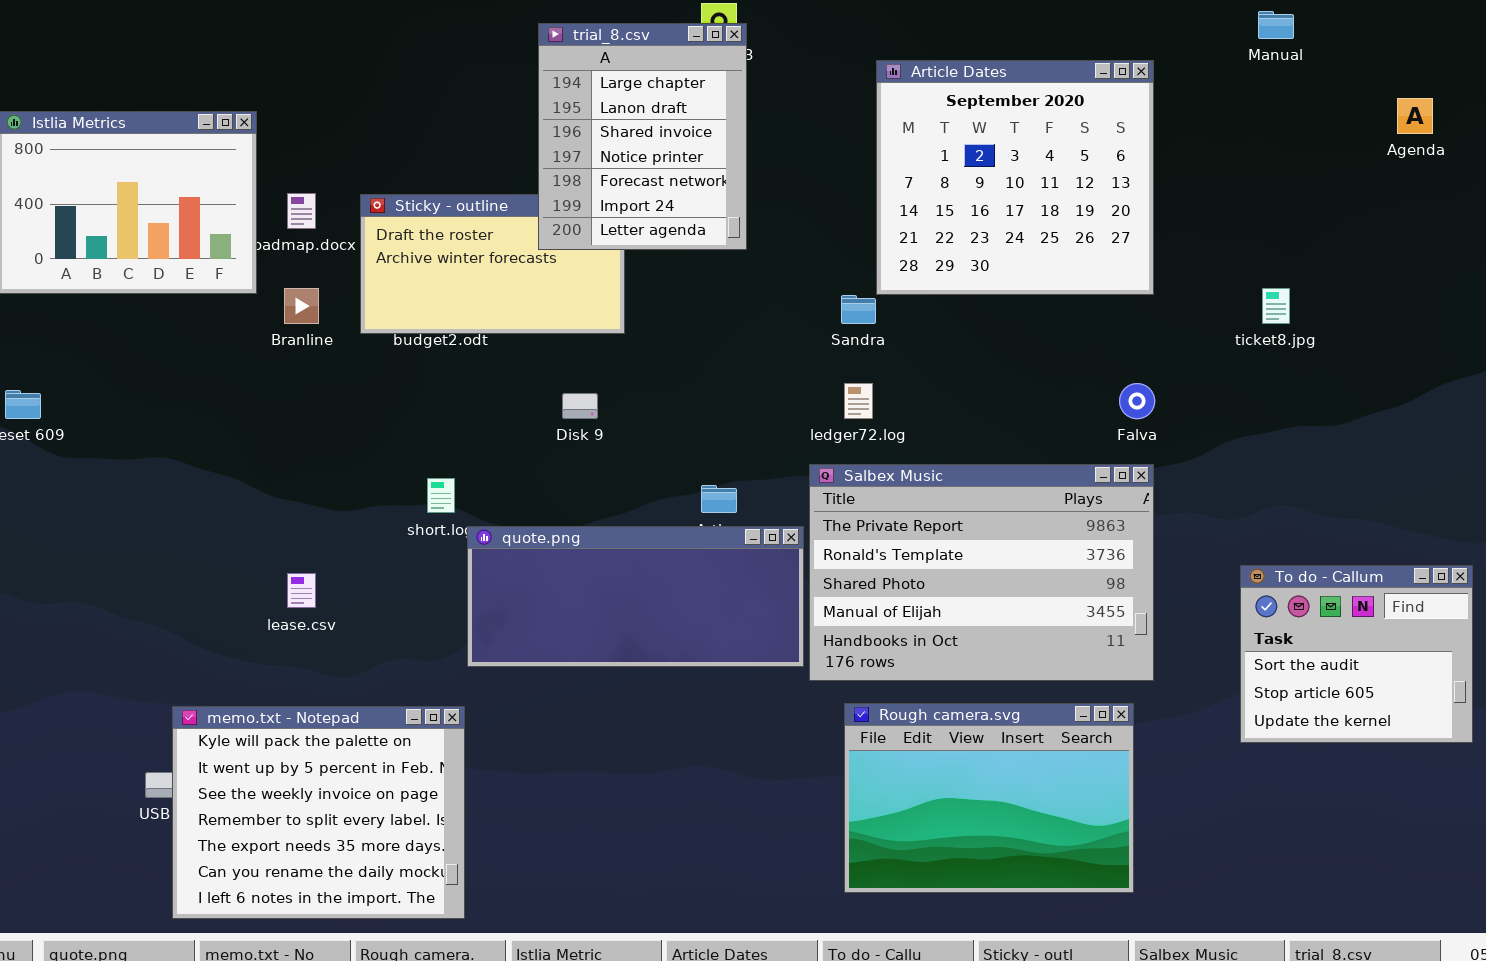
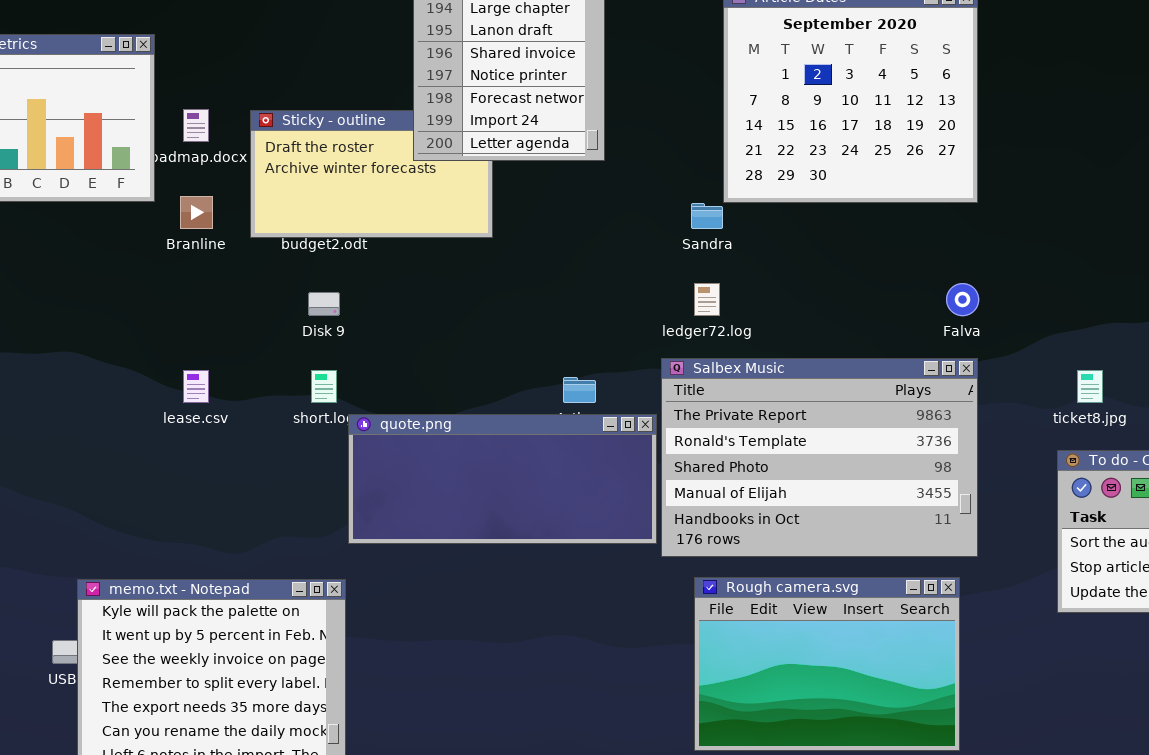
ticket8.jpg: [1262,288,1290,324] -> [1077,370,1103,403], moved
Disk 9: [562,393,598,419] -> [308,292,340,316], moved
lease.csv: [287,573,316,608] -> [183,370,209,403], moved

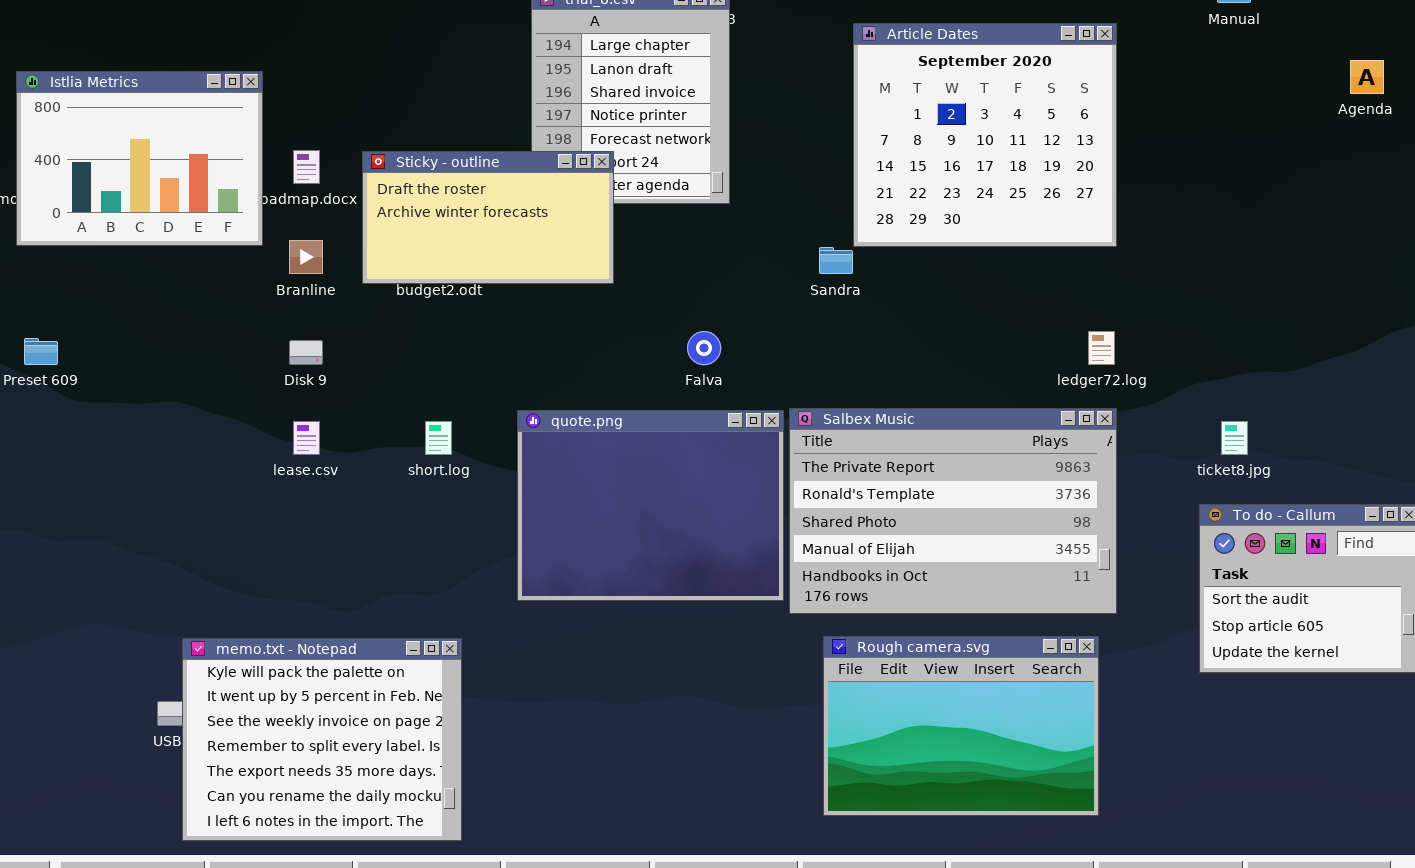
Sticky - outline: [250,110,493,238] -> [362,151,614,284], raised
ledger72.log: [694,283,720,316] -> [1088,331,1115,365], moved
Falva: [946,283,979,316] -> [687,331,721,365], moved
Disk 9: [308,292,340,316] -> [289,340,323,365], moved
quote.png: [348,414,657,544] -> [517,410,784,601], resized

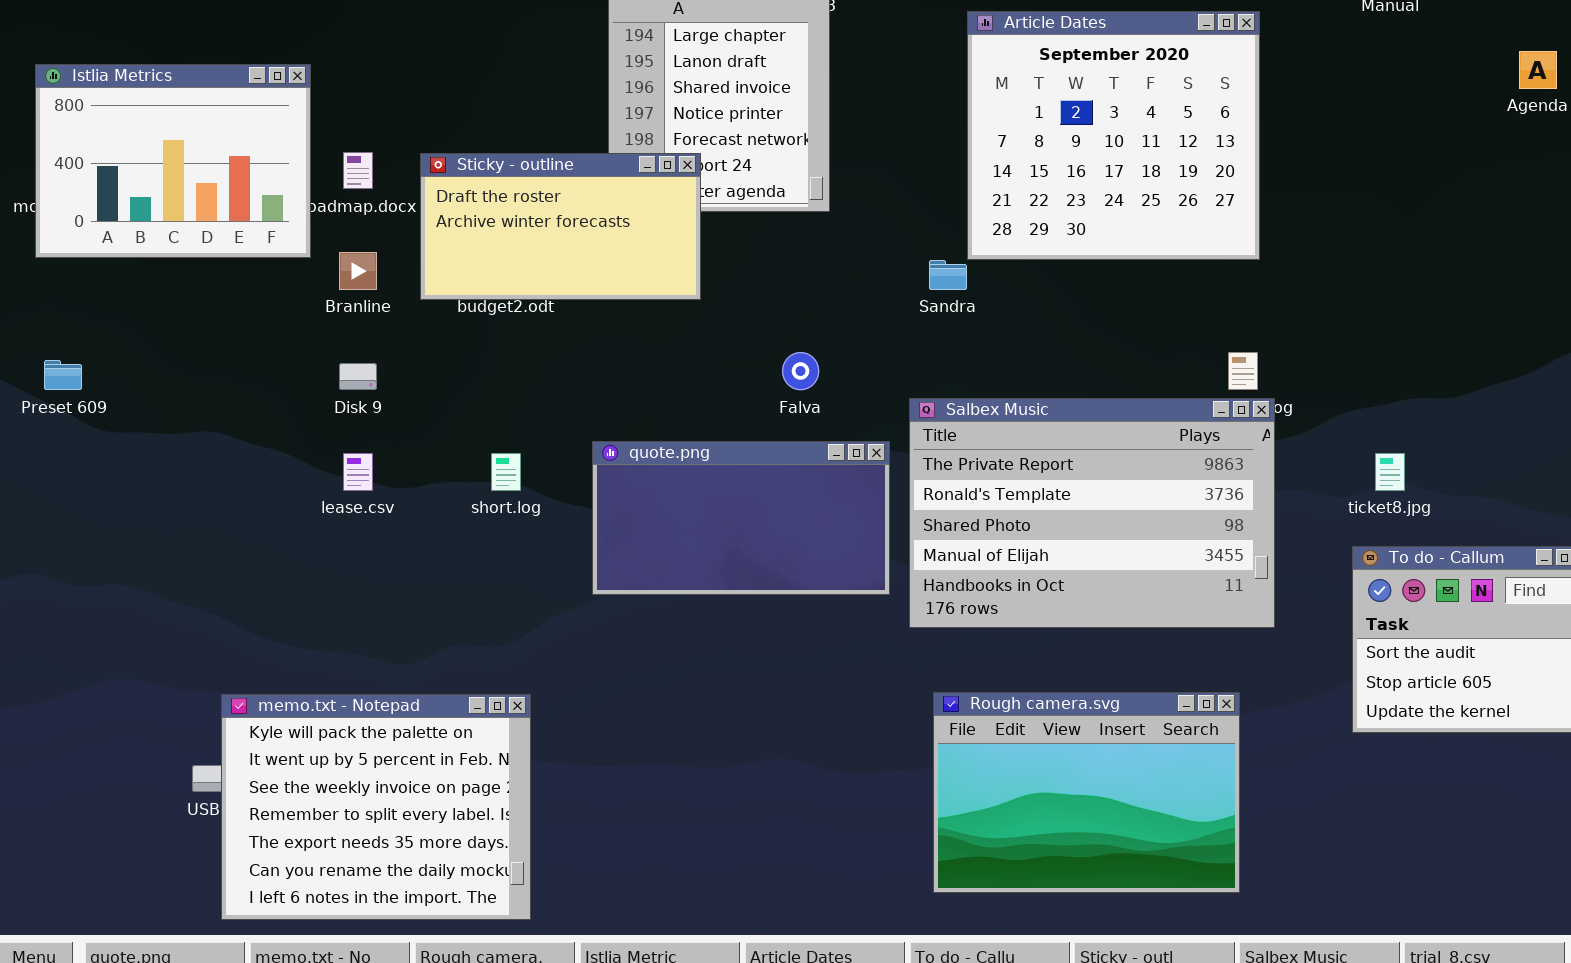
Salbex Music: [789,408,1117,614] -> [909,398,1275,628], moved
quote.png: [517,410,784,601] -> [592,441,890,595], resized

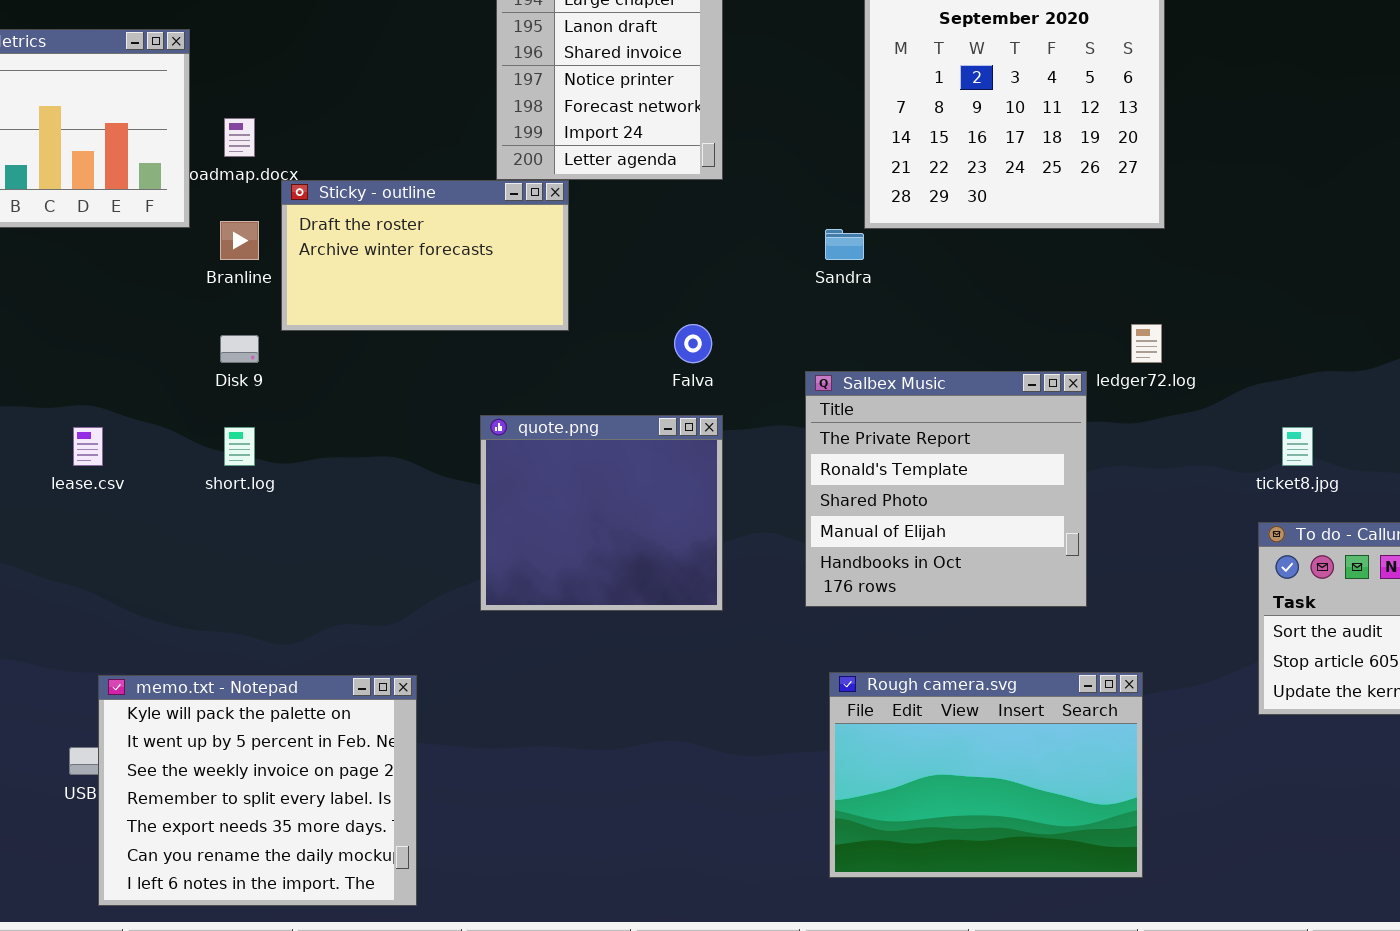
Sticky - outline: [420,153,701,300] -> [281,180,569,331], moved
Salbex Music: [909,398,1275,628] -> [805,371,1087,607], resized
quote.png: [592,441,890,595] -> [480,415,723,611], resized
lease.csv: [343,453,373,491] -> [73,427,103,466], moved
short.log: [491,453,521,491] -> [224,427,255,466], moved

